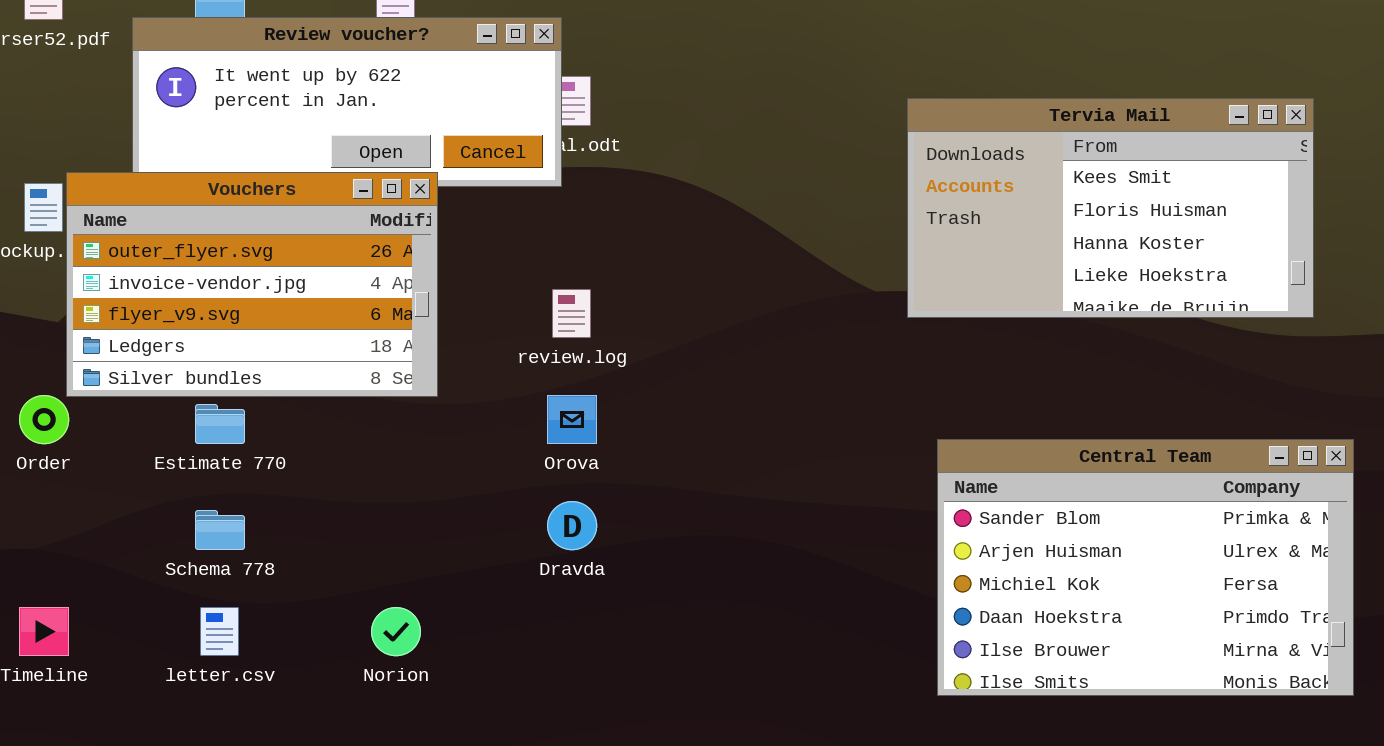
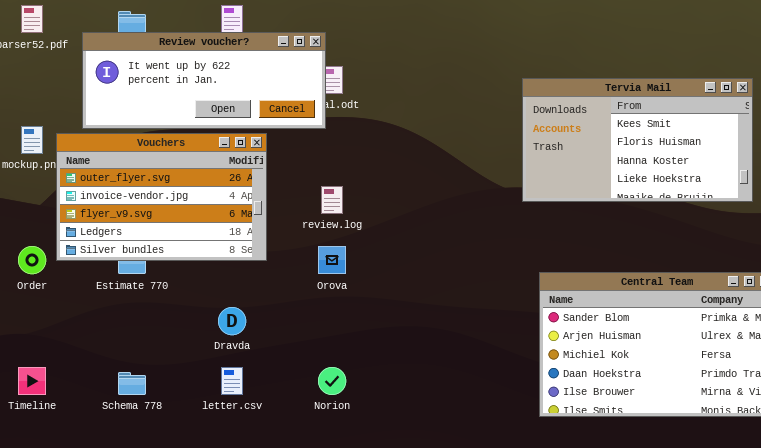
Vouchers: [66,172,438,397] -> [56,133,267,261], moved
Dravda: [547,501,597,550] -> [218,307,246,335], moved
Schema 778: [195,510,245,550] -> [118,372,146,395], moved
letter.csv: [200,607,239,656] -> [221,367,243,395], moved
Norion: [371,607,421,656] -> [318,367,346,395], moved

